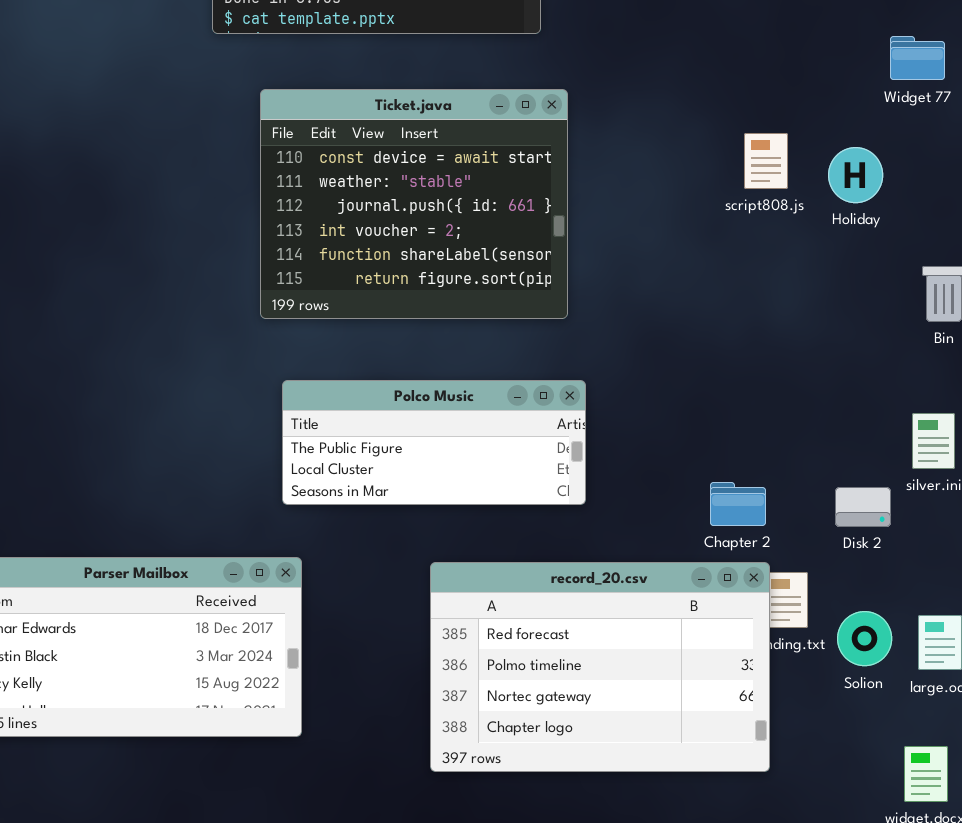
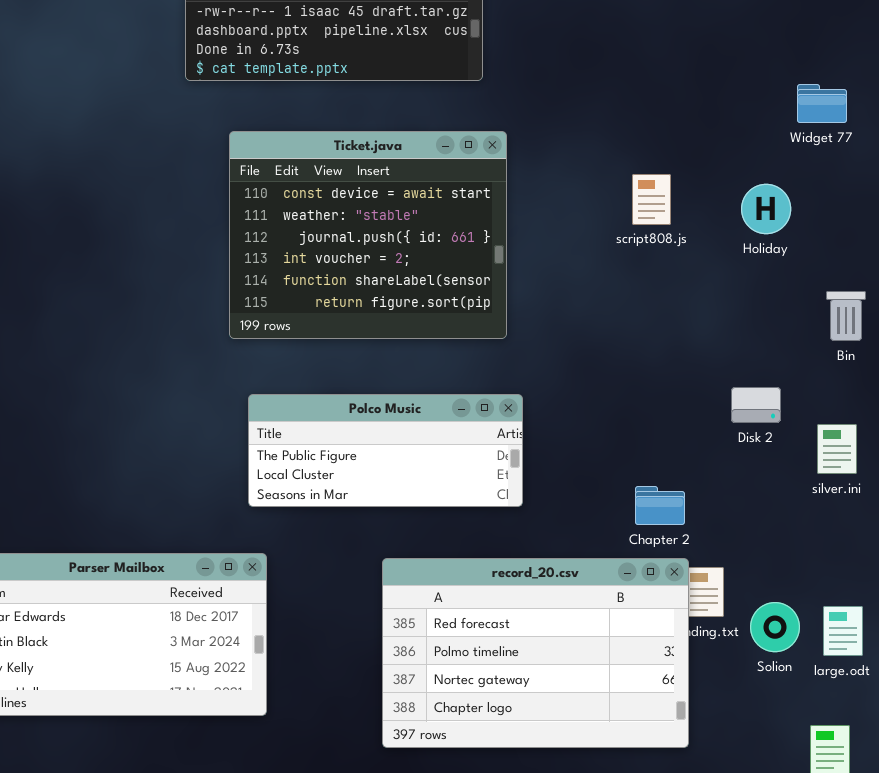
script808.js: [744,133,788,189] -> [632,174,671,225], moved
Disk 2: [835,487,891,527] -> [731,387,781,423], moved

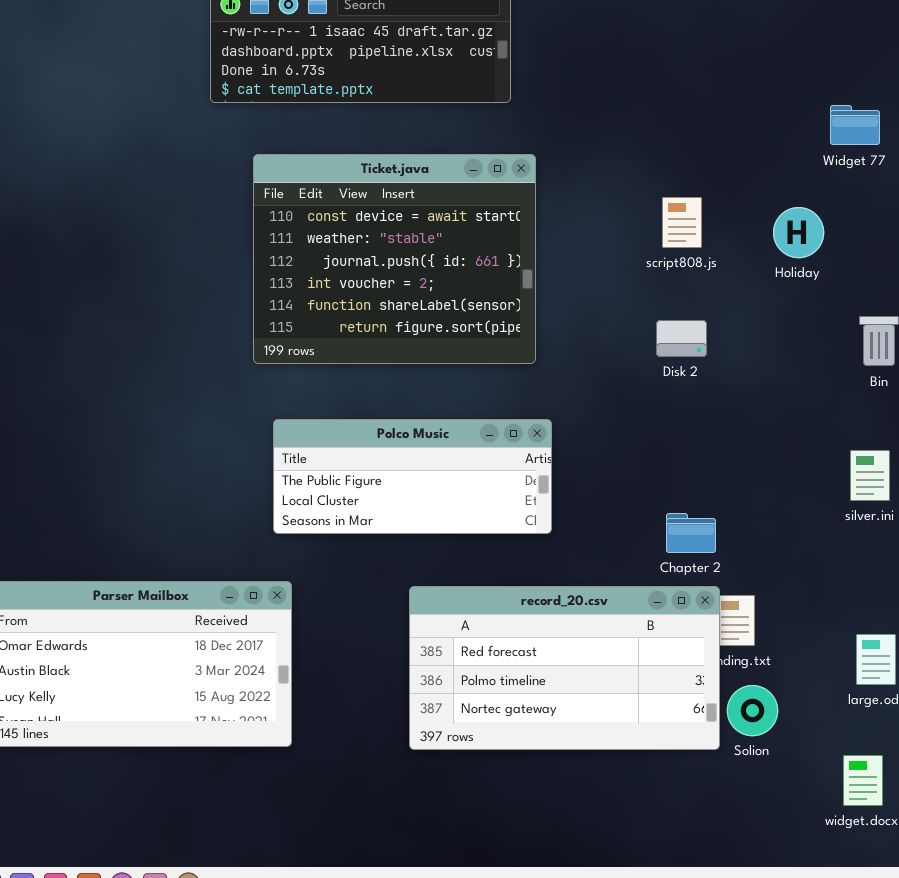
Disk 2: [731,387,781,423] -> [656,320,707,357], moved
record_20.csv: [382,558,689,748] -> [409,586,720,750], resized
Solion: [750,602,800,652] -> [727,685,778,736], moved

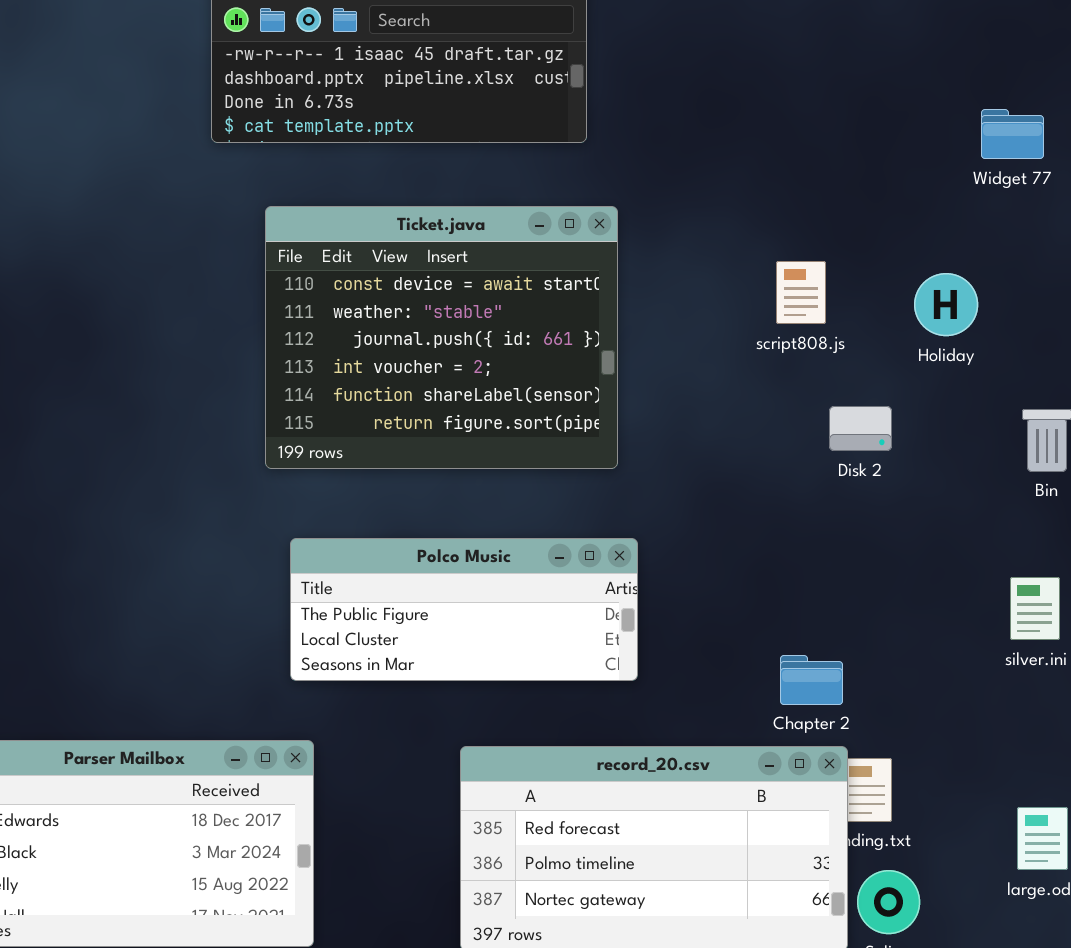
Widget 77: [830,105,880,145] -> [981,109,1044,159], moved
Disk 2: [656,320,707,357] -> [829,406,892,451], moved

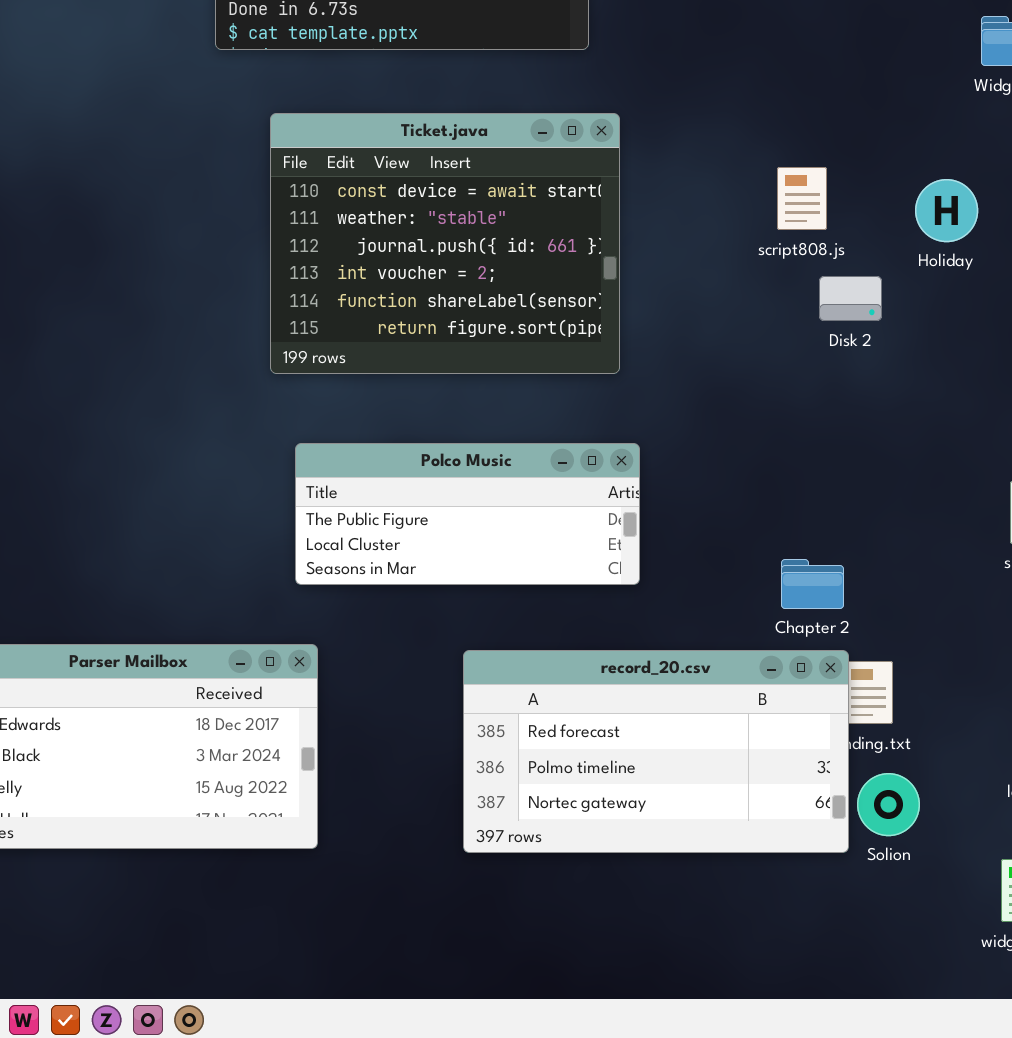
Disk 2: [829,406,892,451] -> [819,276,882,321], moved

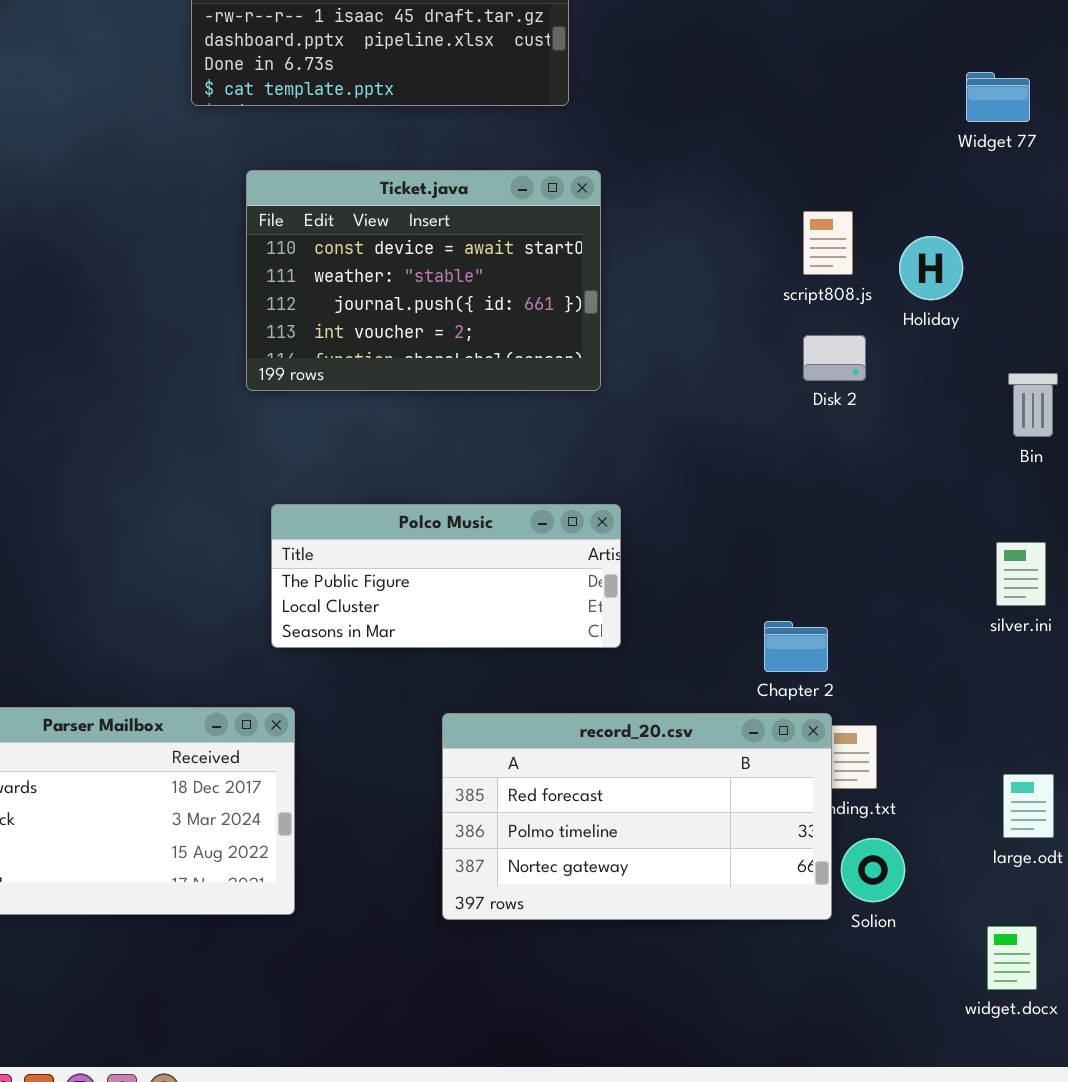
Ticket.java: [270,113,620,374] -> [246,170,601,391], resized
script808.js: [777,167,827,230] -> [803,211,853,275], moved

